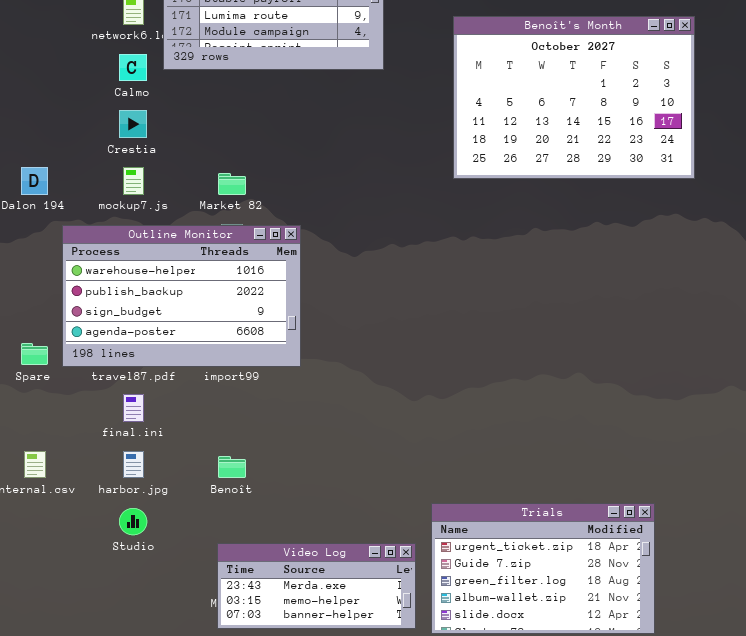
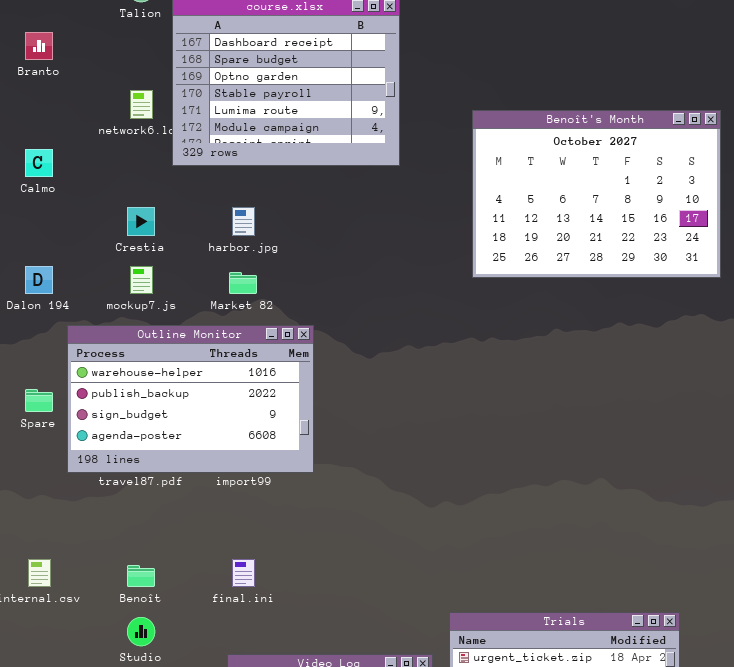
Calmo: [119,54,147,81] -> [25,149,53,177], moved
Spare: [21,343,48,365] -> [25,389,53,412], moved
final.ini: [123,394,144,422] -> [232,559,255,587], moved
harbor.jpg: [123,451,144,478] -> [232,207,255,236], moved
Benoît: [218,456,246,478] -> [127,565,155,587], moved

